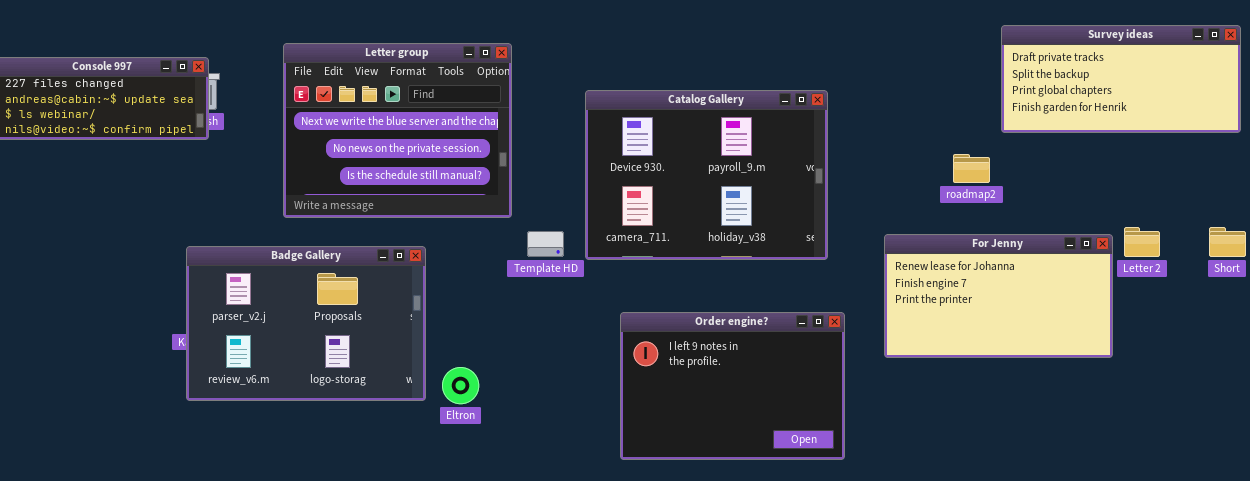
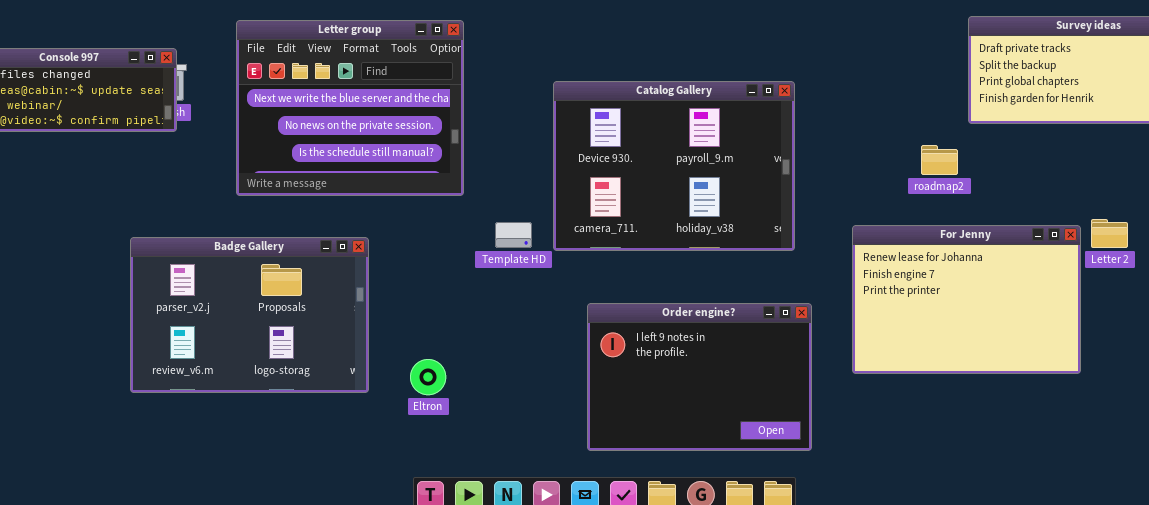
Letter group: [283,43,512,218] -> [236,20,464,196], moved
For Jenny: [884,234,1113,358] -> [852,225,1081,374], resized
Badge Gallery: [186,246,426,401] -> [130,237,369,393], moved

